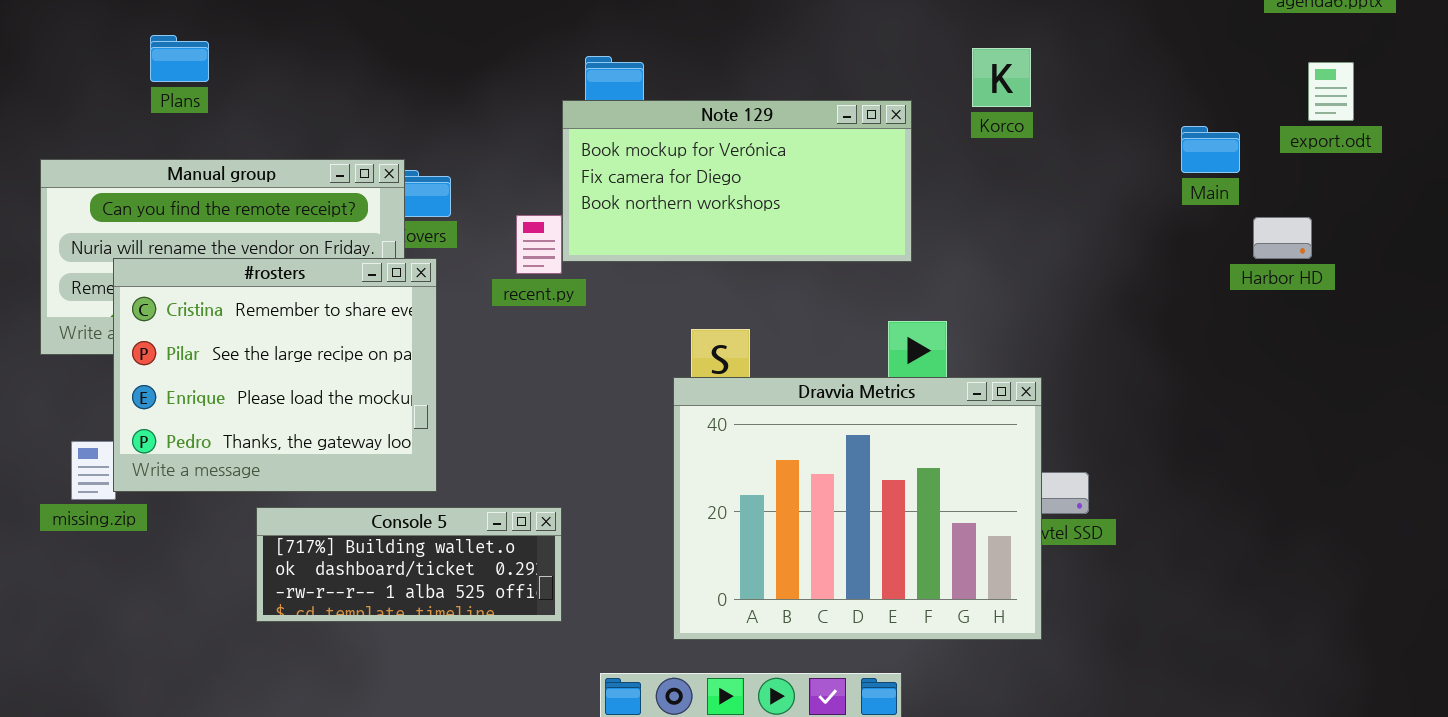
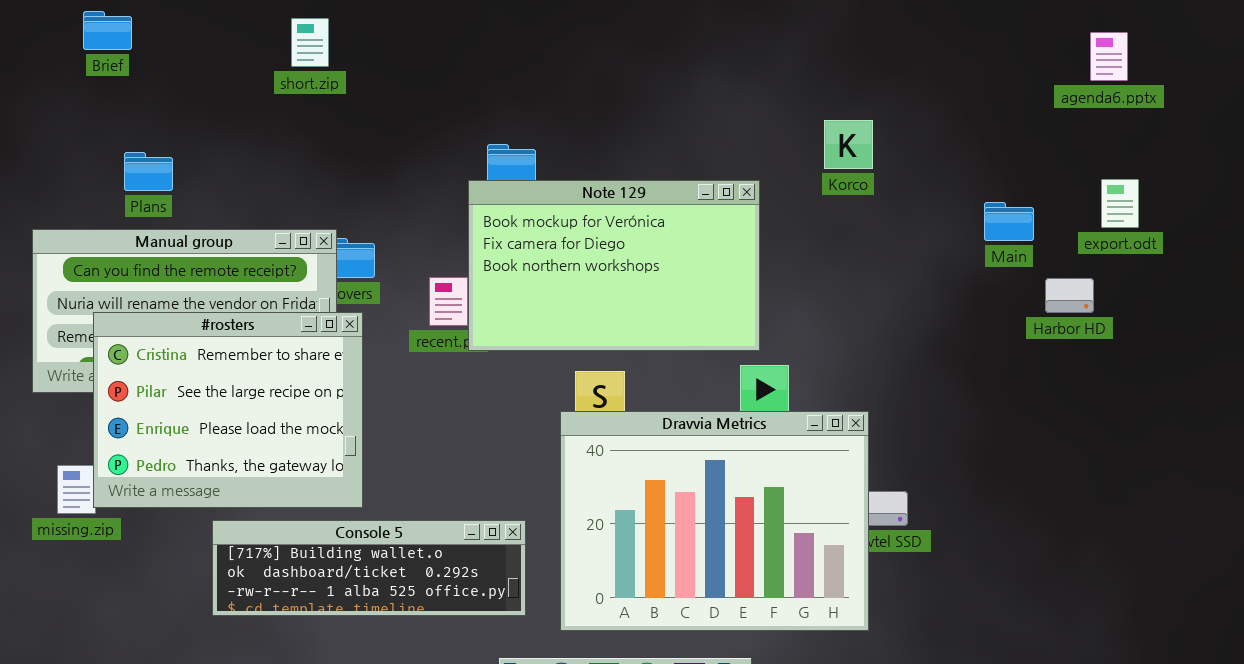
Plans: [150,35,209,82] -> [124,152,173,191], moved
Korco: [972,48,1031,107] -> [824,120,873,169], moved
export.odt: [1308,62,1354,121] -> [1101,179,1139,228], moved
Note 129: [562,100,912,262] -> [468,180,760,351], resized
Console 5: [256,507,562,622] -> [212,520,526,616], resized

